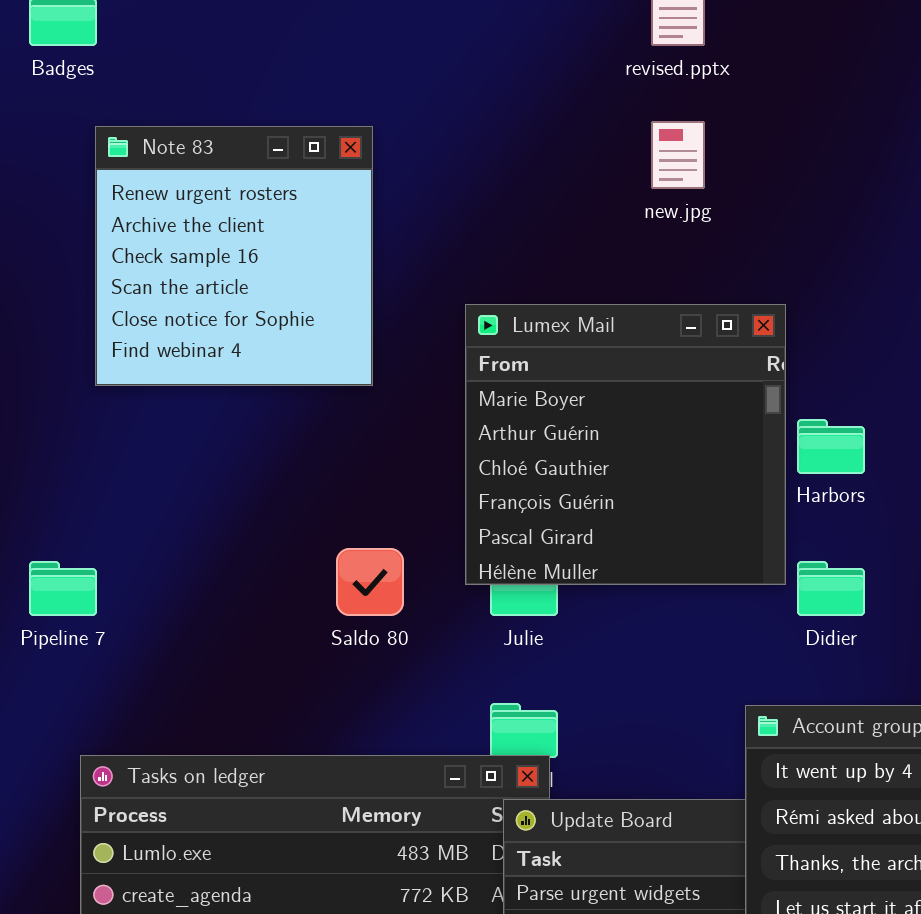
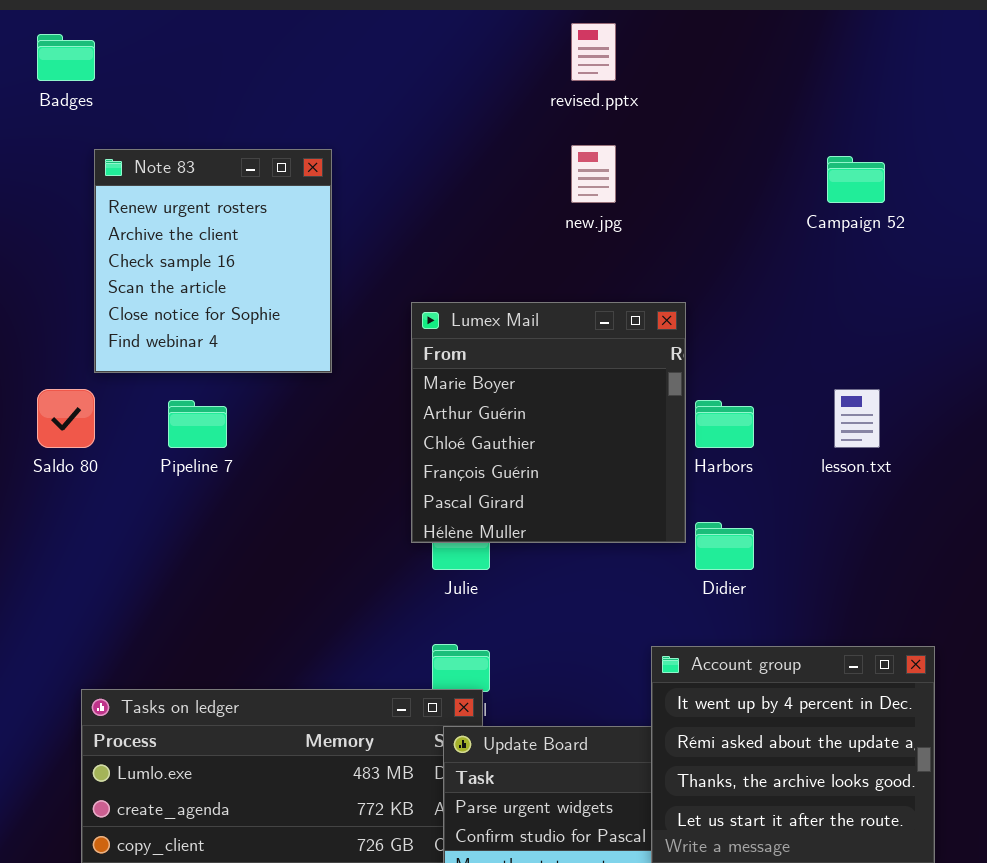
Saldo 80: [336,548,404,616] -> [37,389,95,448], moved
Pipeline 7: [29,561,97,616] -> [168,400,227,448], moved

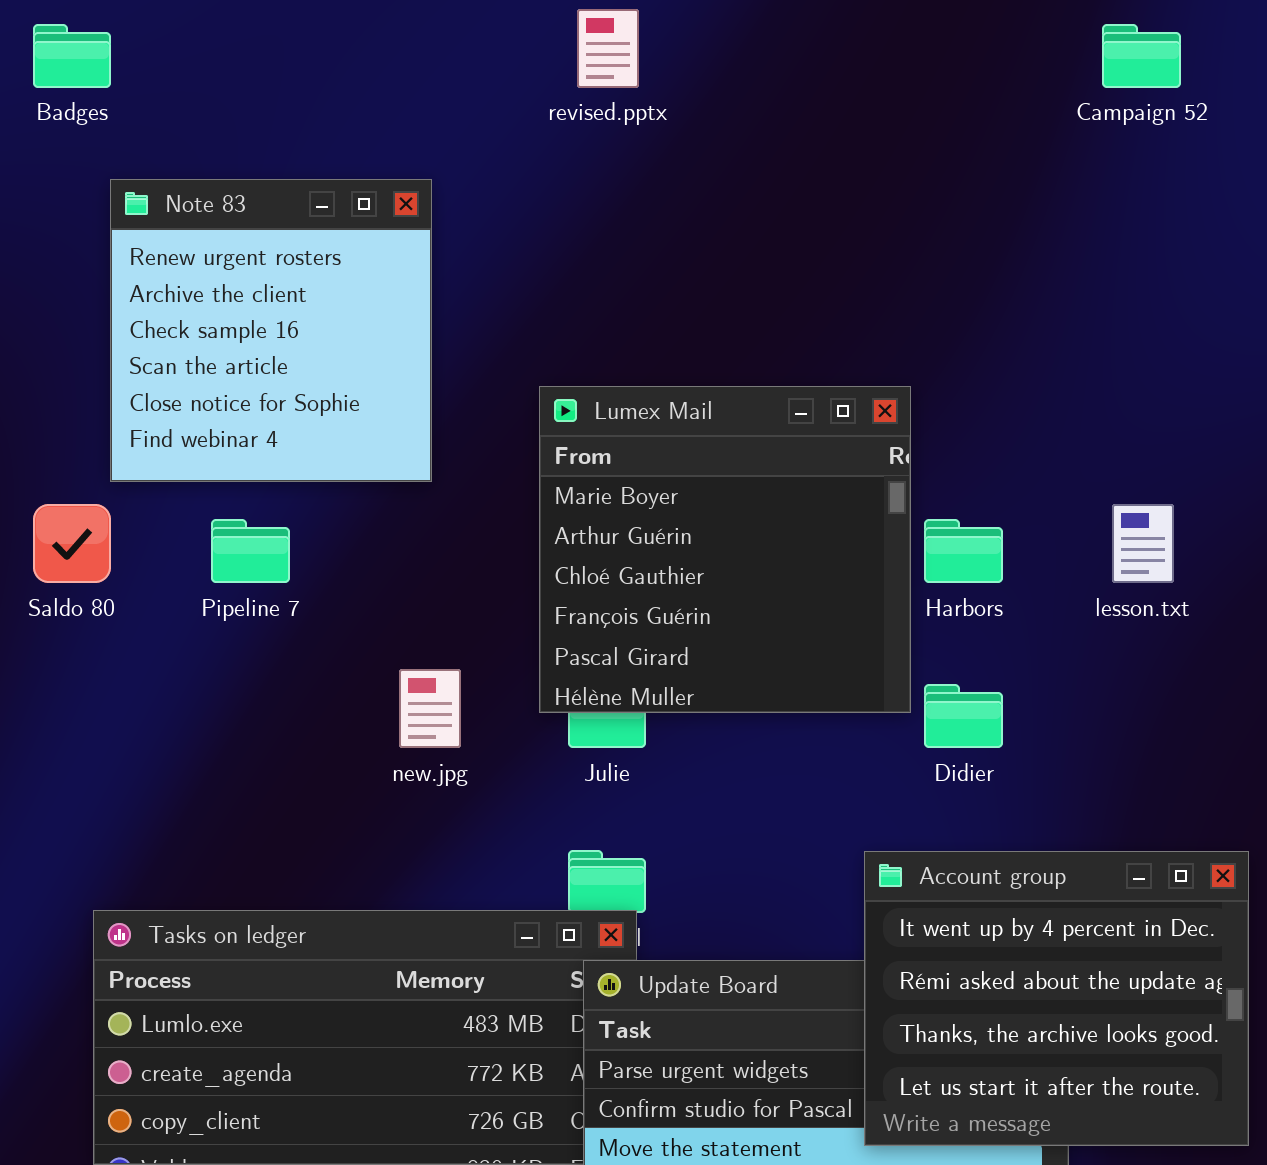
revised.pptx: [571,23,616,81] -> [577,9,639,88], moved
new.jpg: [571,145,616,203] -> [399,669,461,748], moved
Campaign 52: [827,156,885,203] -> [1102,24,1181,88], moved

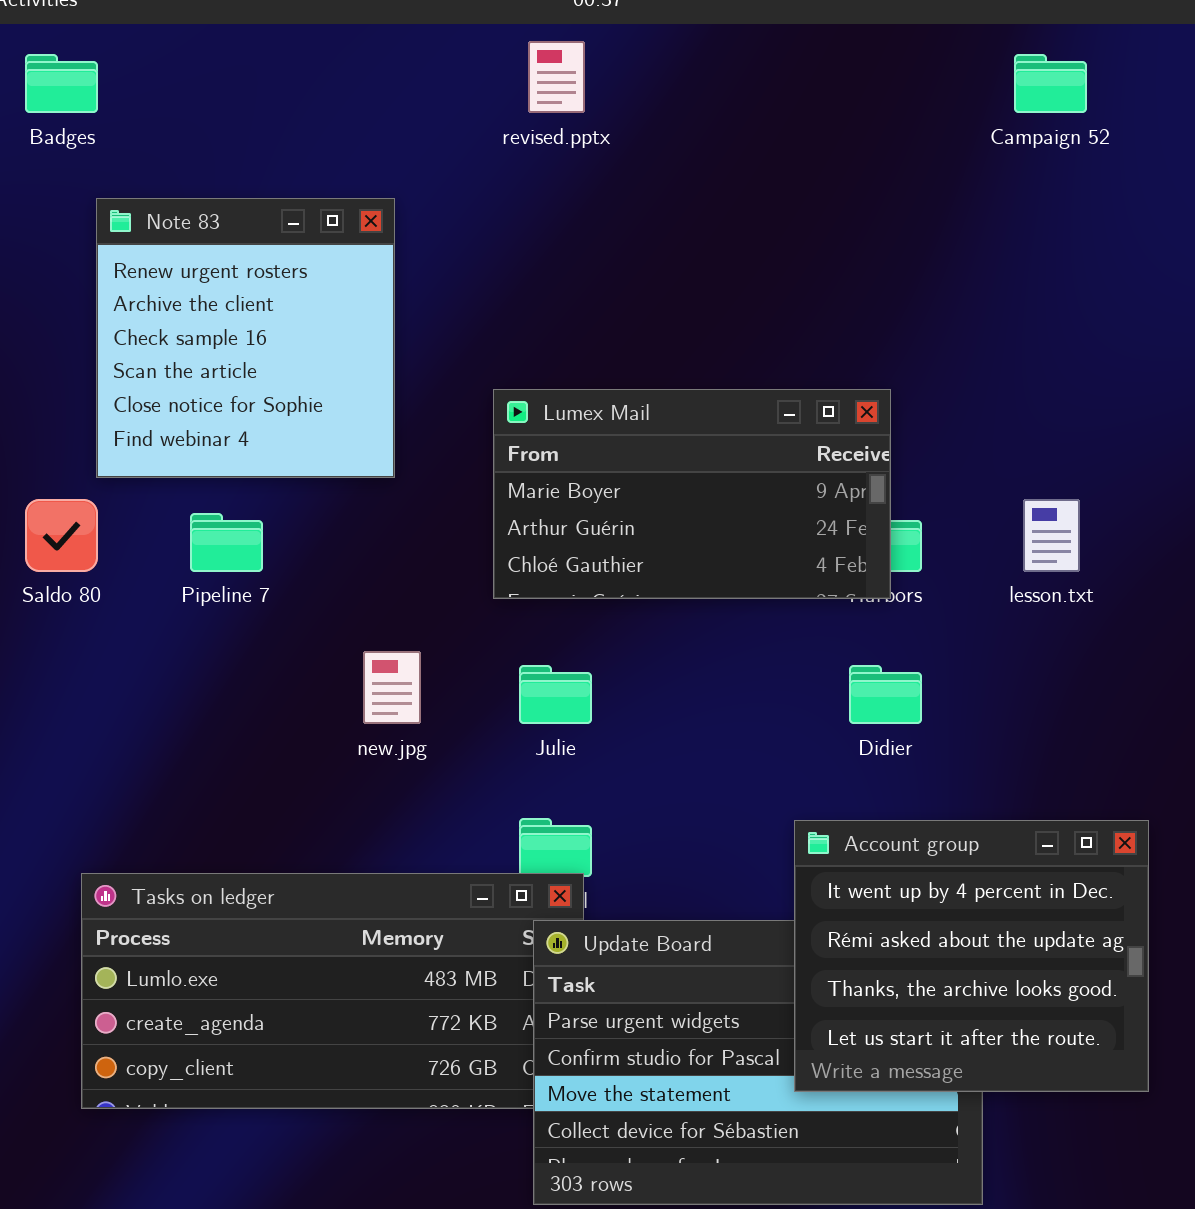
Lumex Mail: [539,386,911,713] -> [493,389,891,599], resized

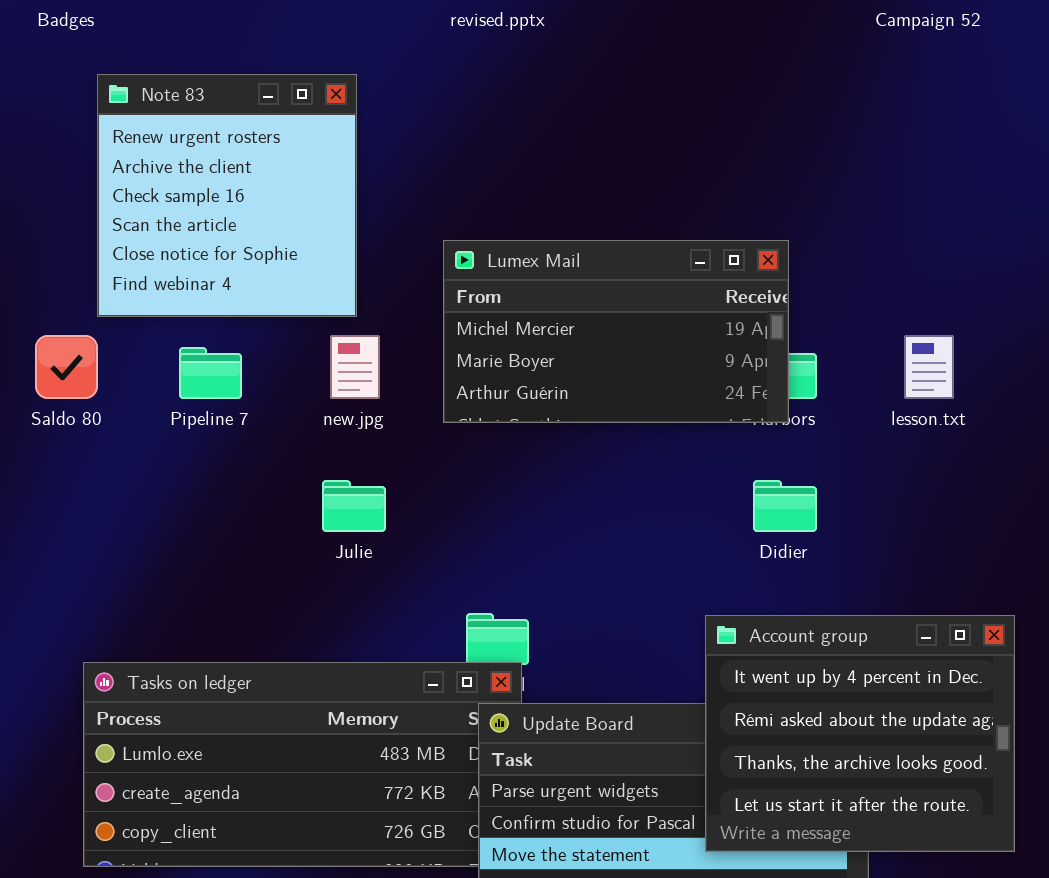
Lumex Mail: [493,389,891,599] -> [443,240,789,423], scrolled up 1 row
new.jpg: [363,651,421,724] -> [330,335,380,399], moved
Julie: [519,665,592,724] -> [322,480,386,532], moved

